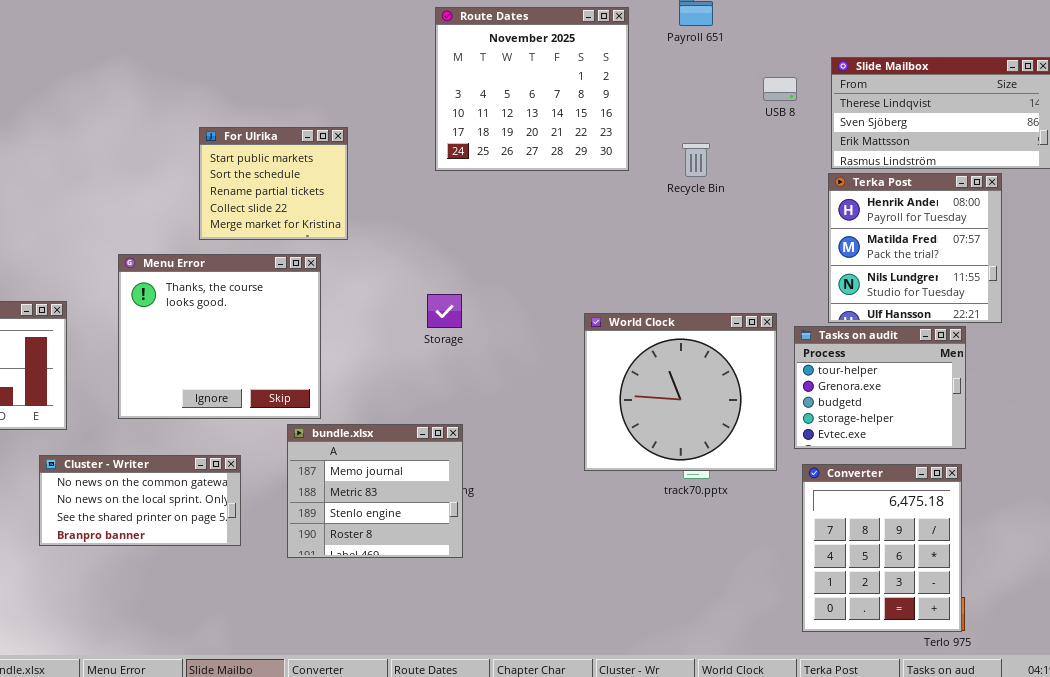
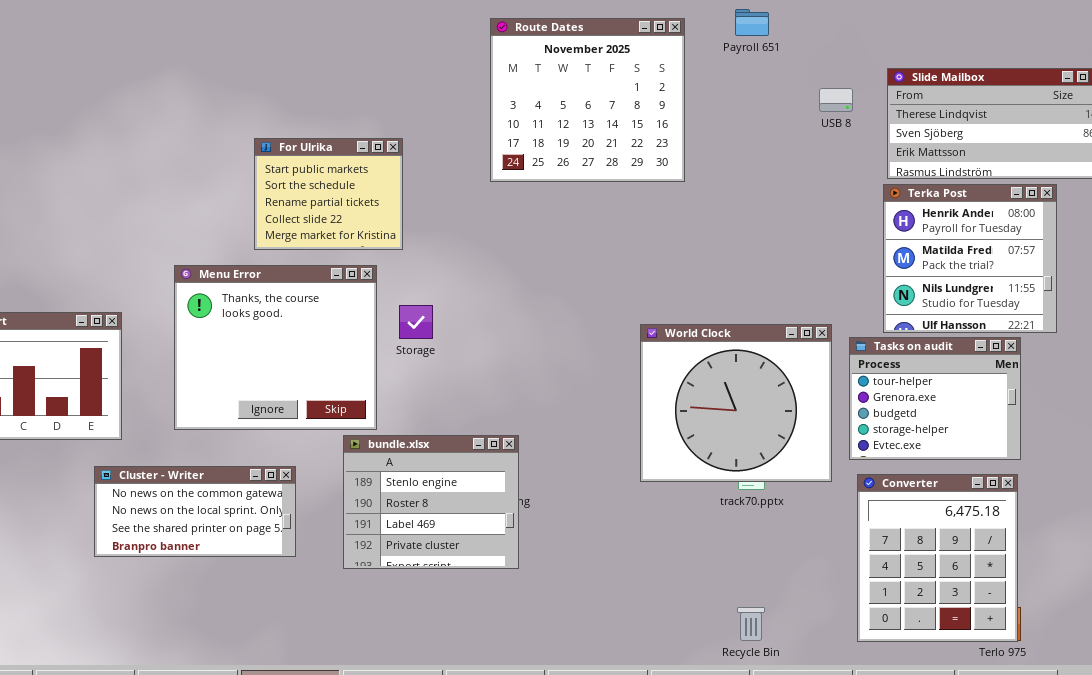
Recycle Bin: [682,143,710,177] -> [737,607,765,641], moved
Storage: [427,294,462,328] -> [399,305,433,339], moved
bundle.xlsx: [287,424,463,558] -> [343,435,519,569], scrolled down 2 rows

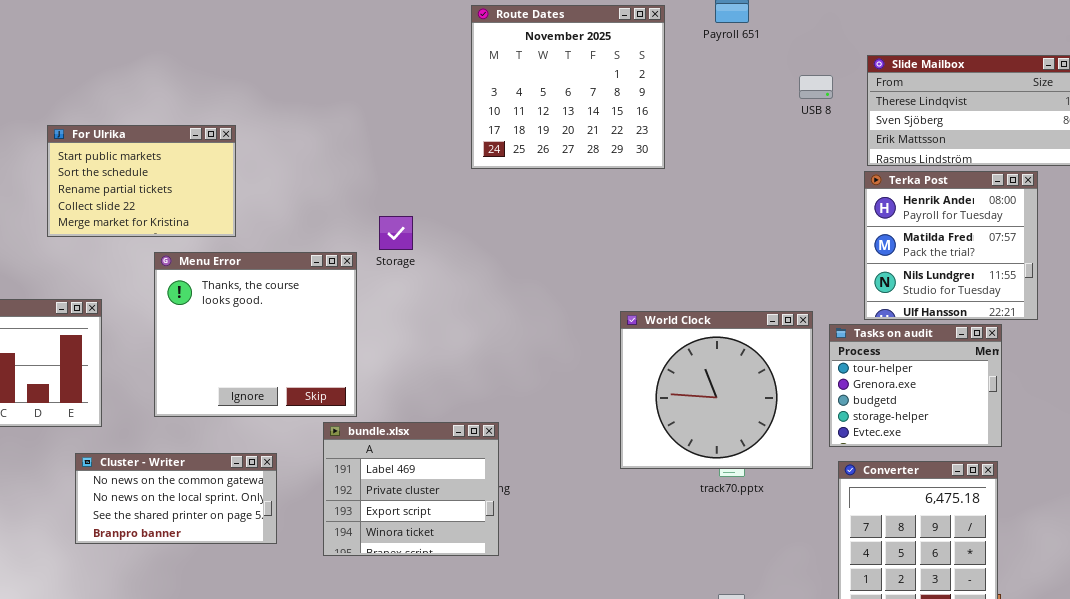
For Ulrika: [254,138,403,250] -> [47,125,236,237], moved, resized
Storage: [399,305,433,339] -> [379,216,413,250], moved
bundle.xlsx: [343,435,519,569] -> [323,422,499,556], scrolled down 2 rows

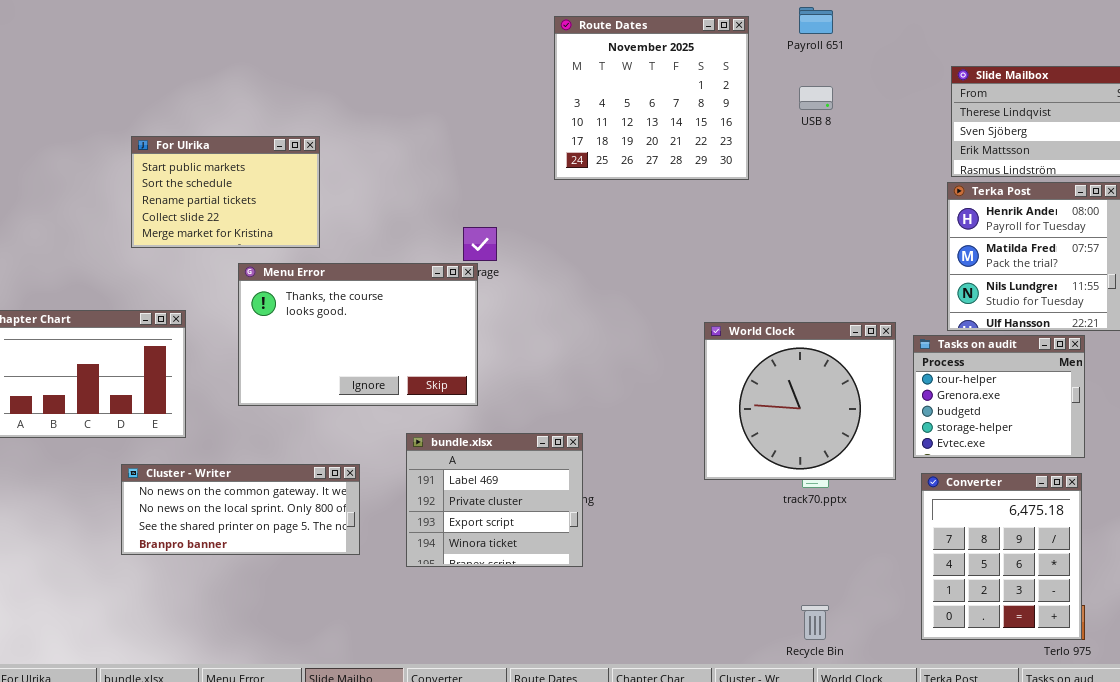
USB 8: [799,75,833,99] -> [799,86,833,110], moved
Menu Error: [154,252,357,417] -> [238,263,478,406], resized
Cluster - Writer: [75,453,277,544] -> [121,464,360,555], resized

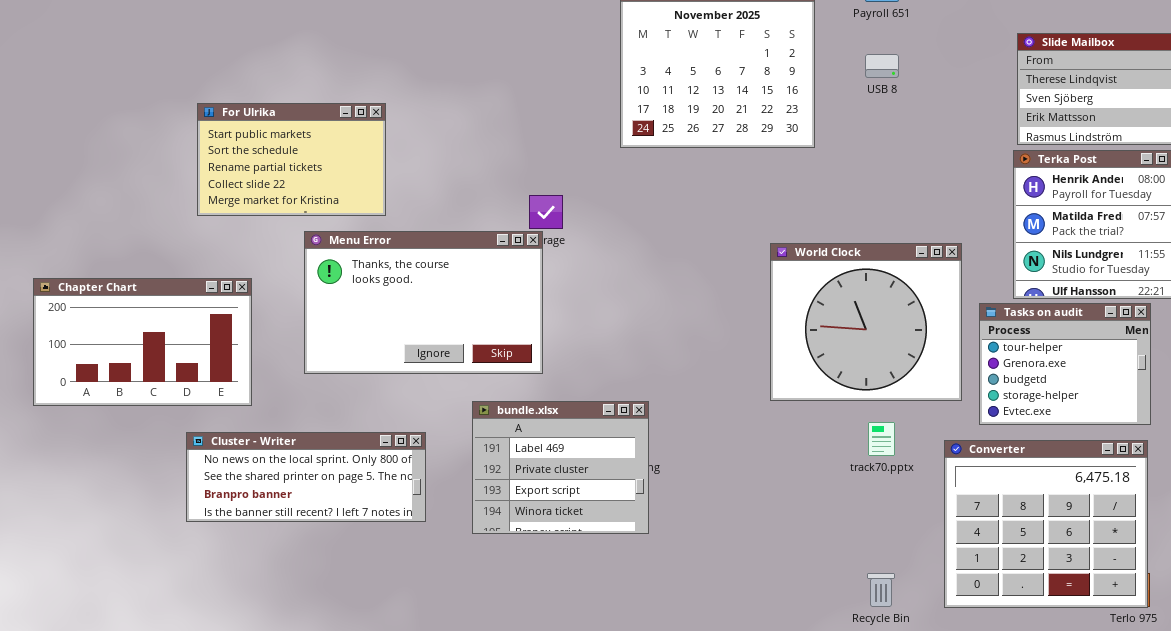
World Clock: [704,322,896,480] -> [770,243,962,401], moved
Cluster - Writer: [121,464,360,555] -> [186,432,426,522], scrolled down 1 row
Converter: [921,473,1082,640] -> [944,440,1148,608], resized

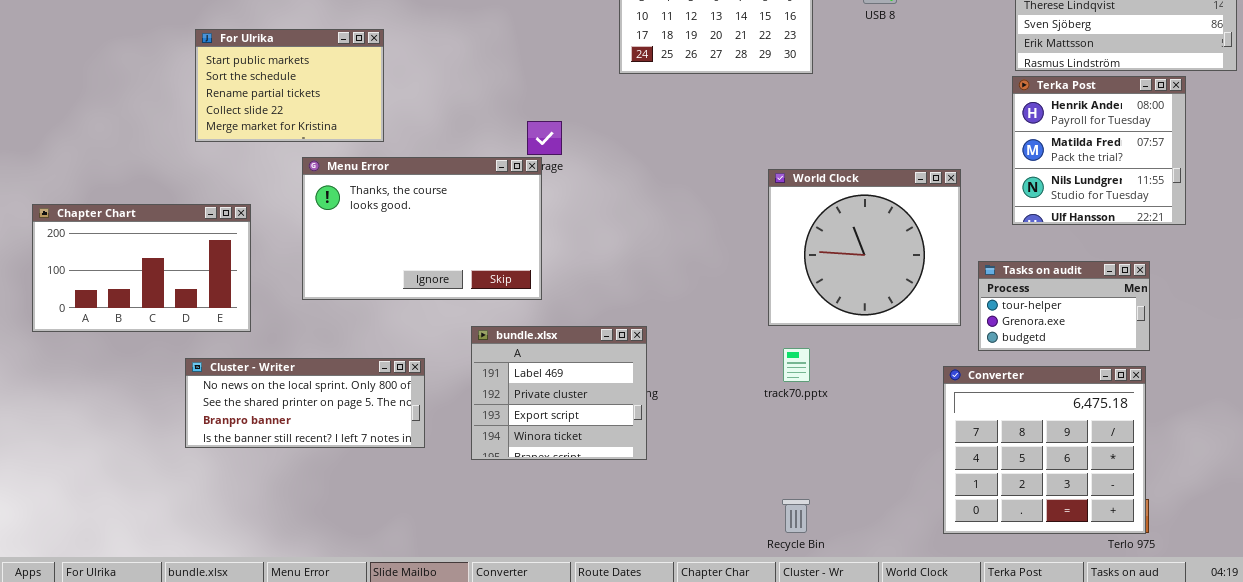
Tasks on audit: [979,303,1151,425] -> [978,261,1150,351], resized
track70.pptx: [868,422,895,456] -> [783,348,810,382], moved
Recycle Bin: [867,573,895,607] -> [782,499,810,533], moved

